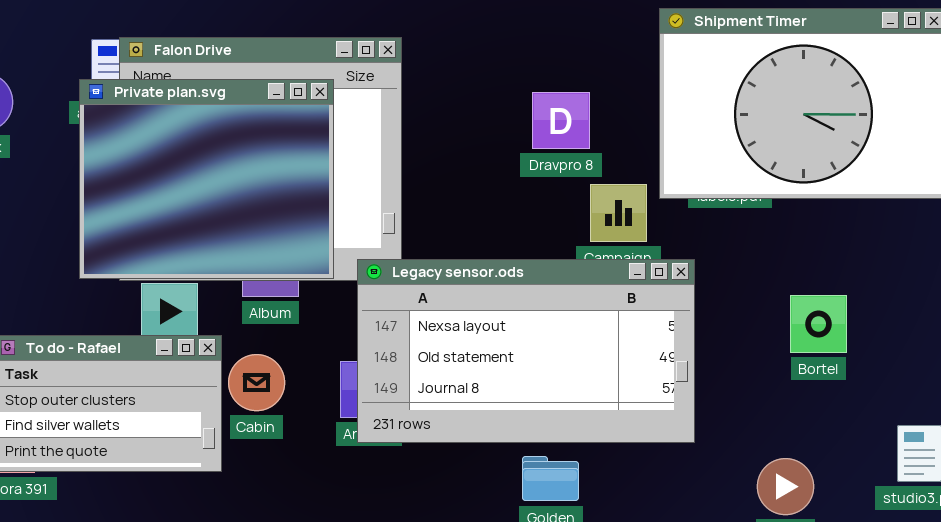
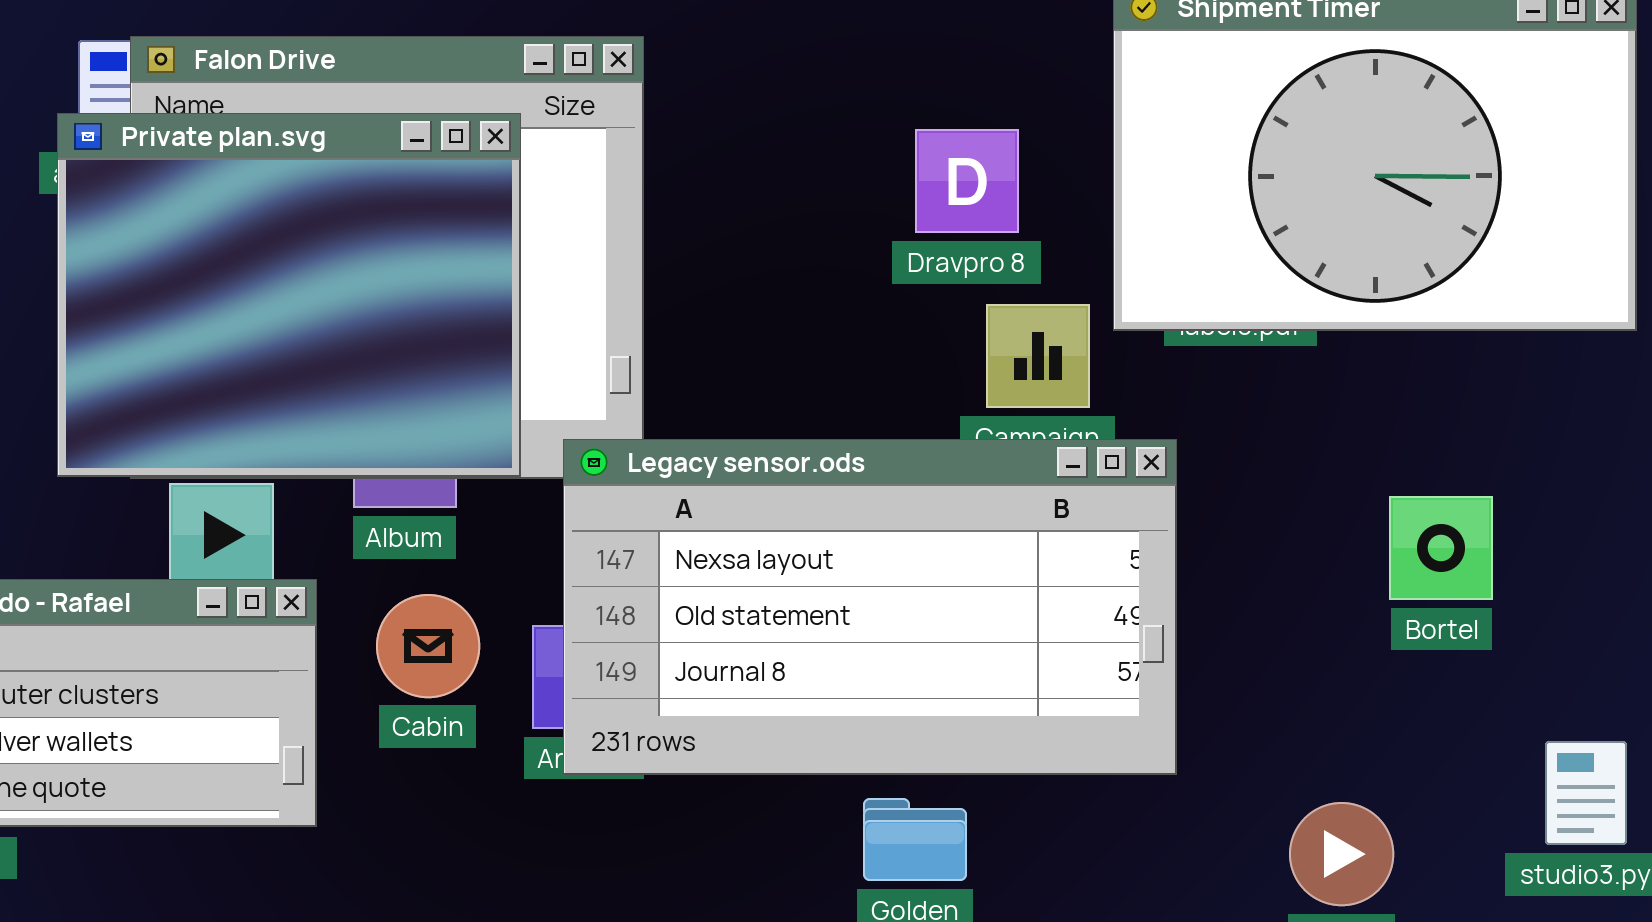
Dravpro 8: [532,92,590,149] -> [915,129,1019,233], moved
Bortel: [790,295,847,353] -> [1389,496,1493,600], moved
Cabin: [228,354,285,411] -> [376,594,480,698], moved

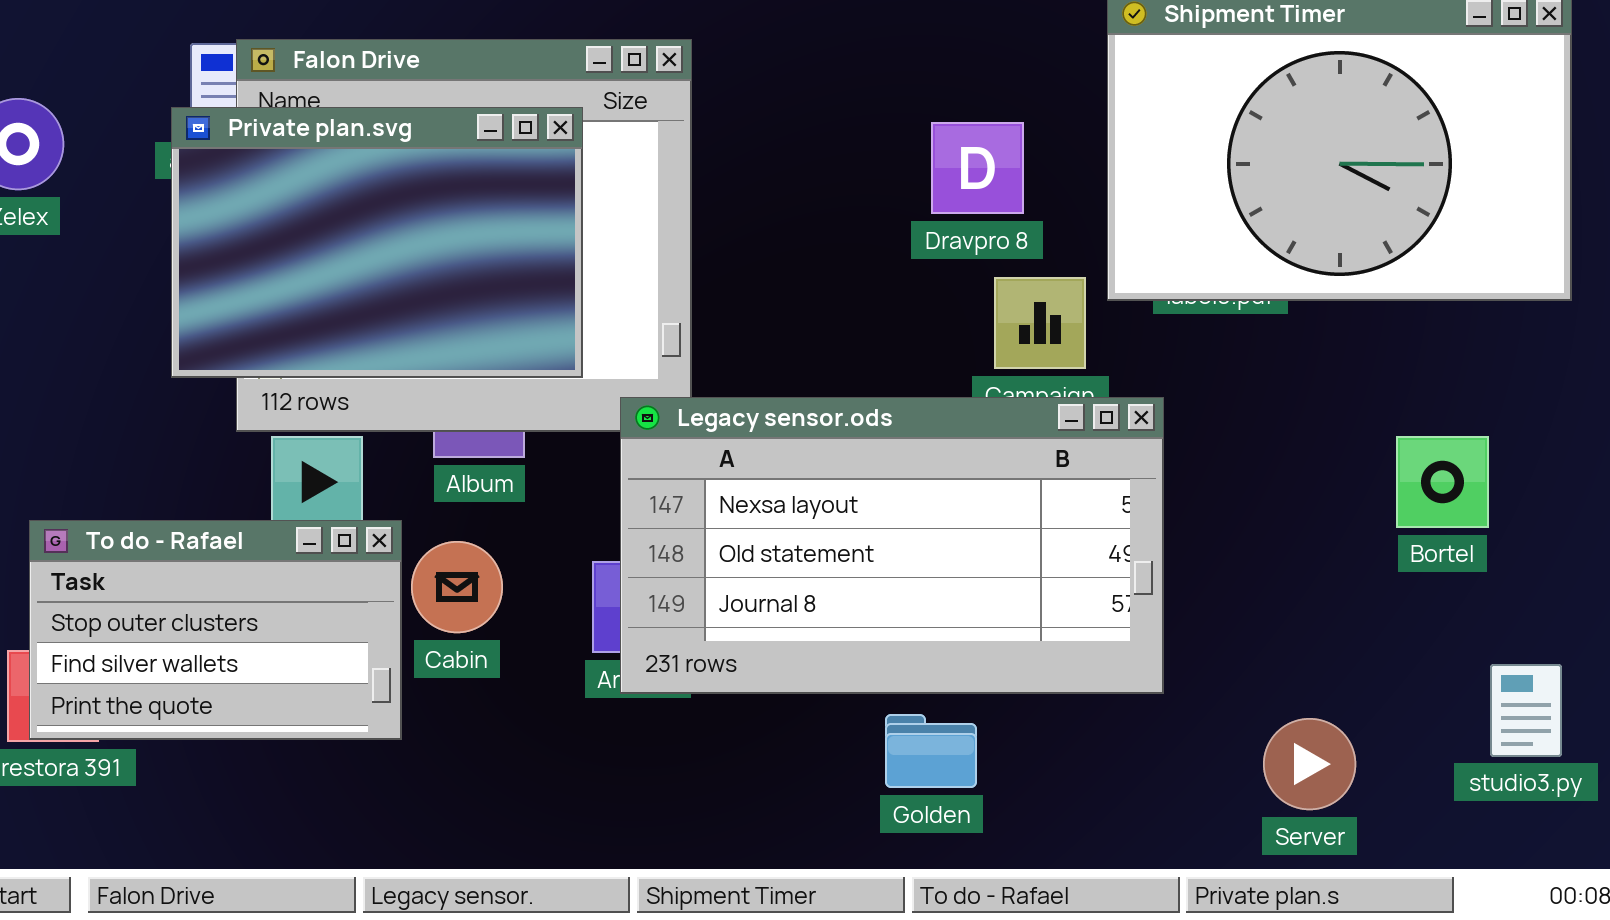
Private plan.svg: [57,113,521,477] -> [171,107,583,378], resized
Bortel: [1389,496,1493,600] -> [1396,436,1489,528], moved
Cabin: [376,594,480,698] -> [411,541,503,633], moved

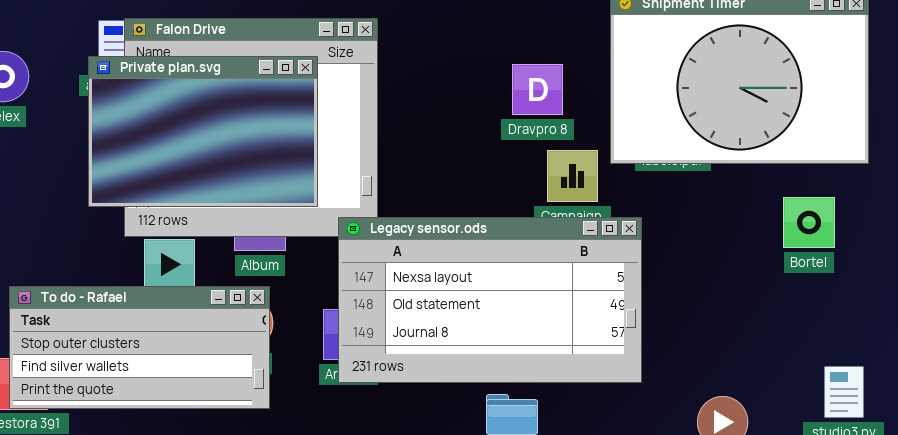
Bortel: [1396,436,1489,528] -> [783,197,835,248], moved
To do - Rafael: [29,520,402,740] -> [9,286,270,409], resized

